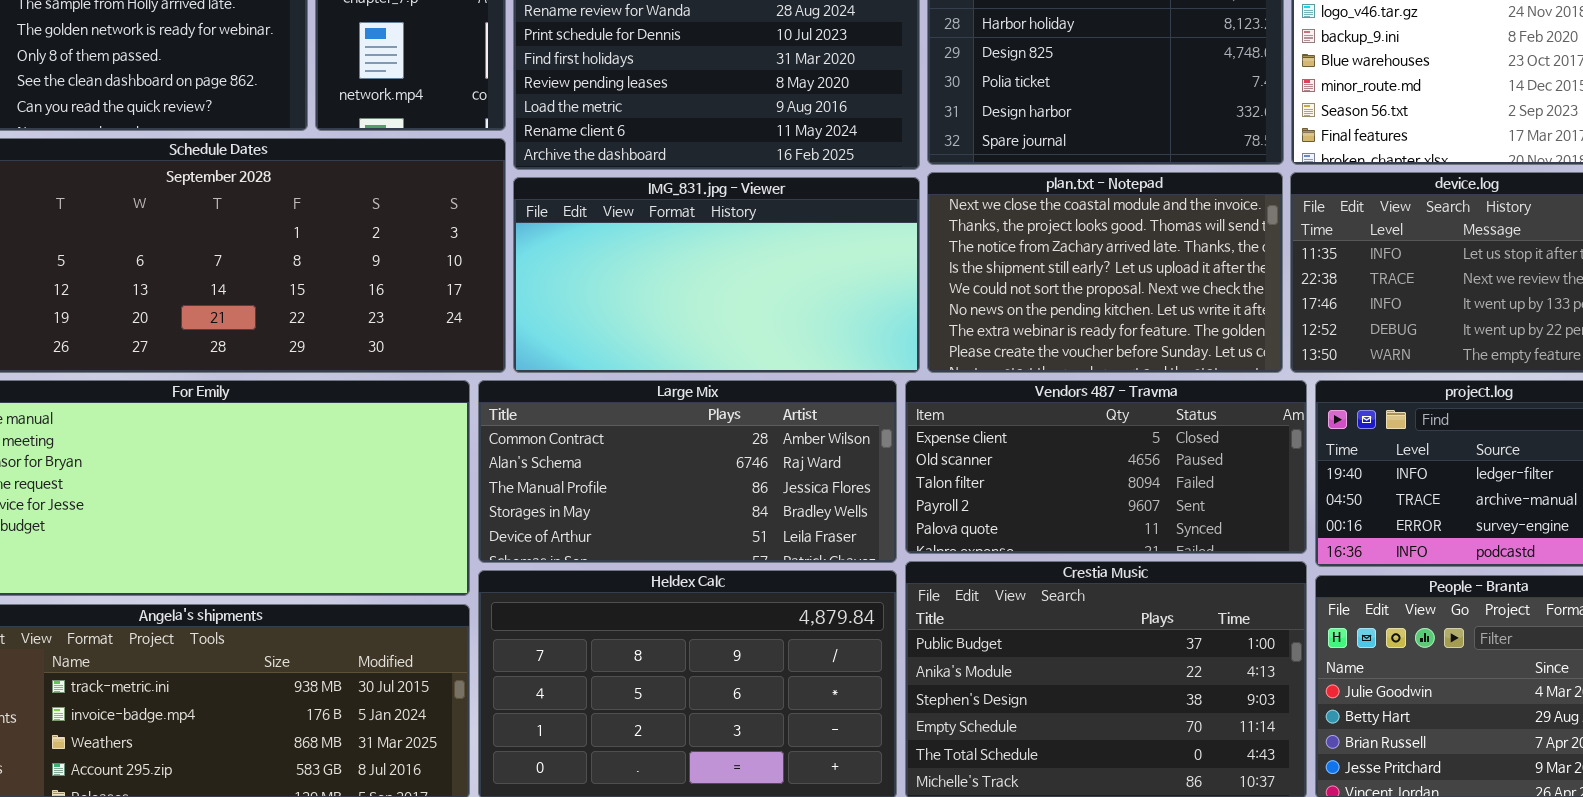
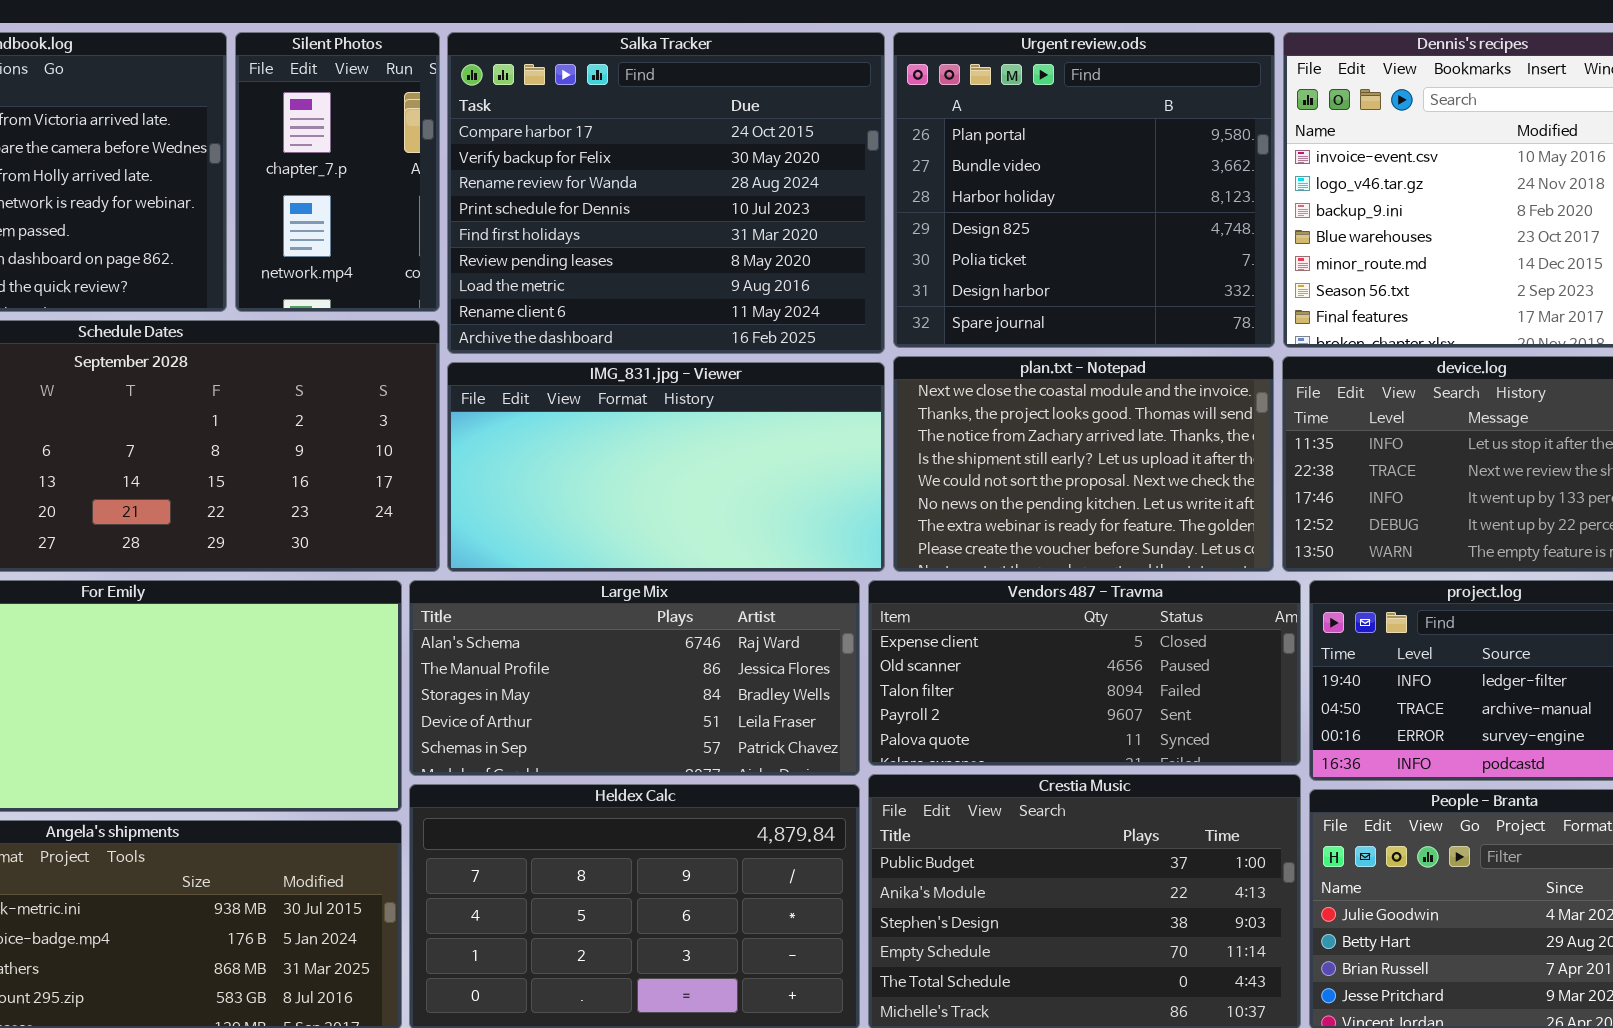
Large Mix: [478,380,897,563] -> [409,580,860,776], scrolled down 1 row

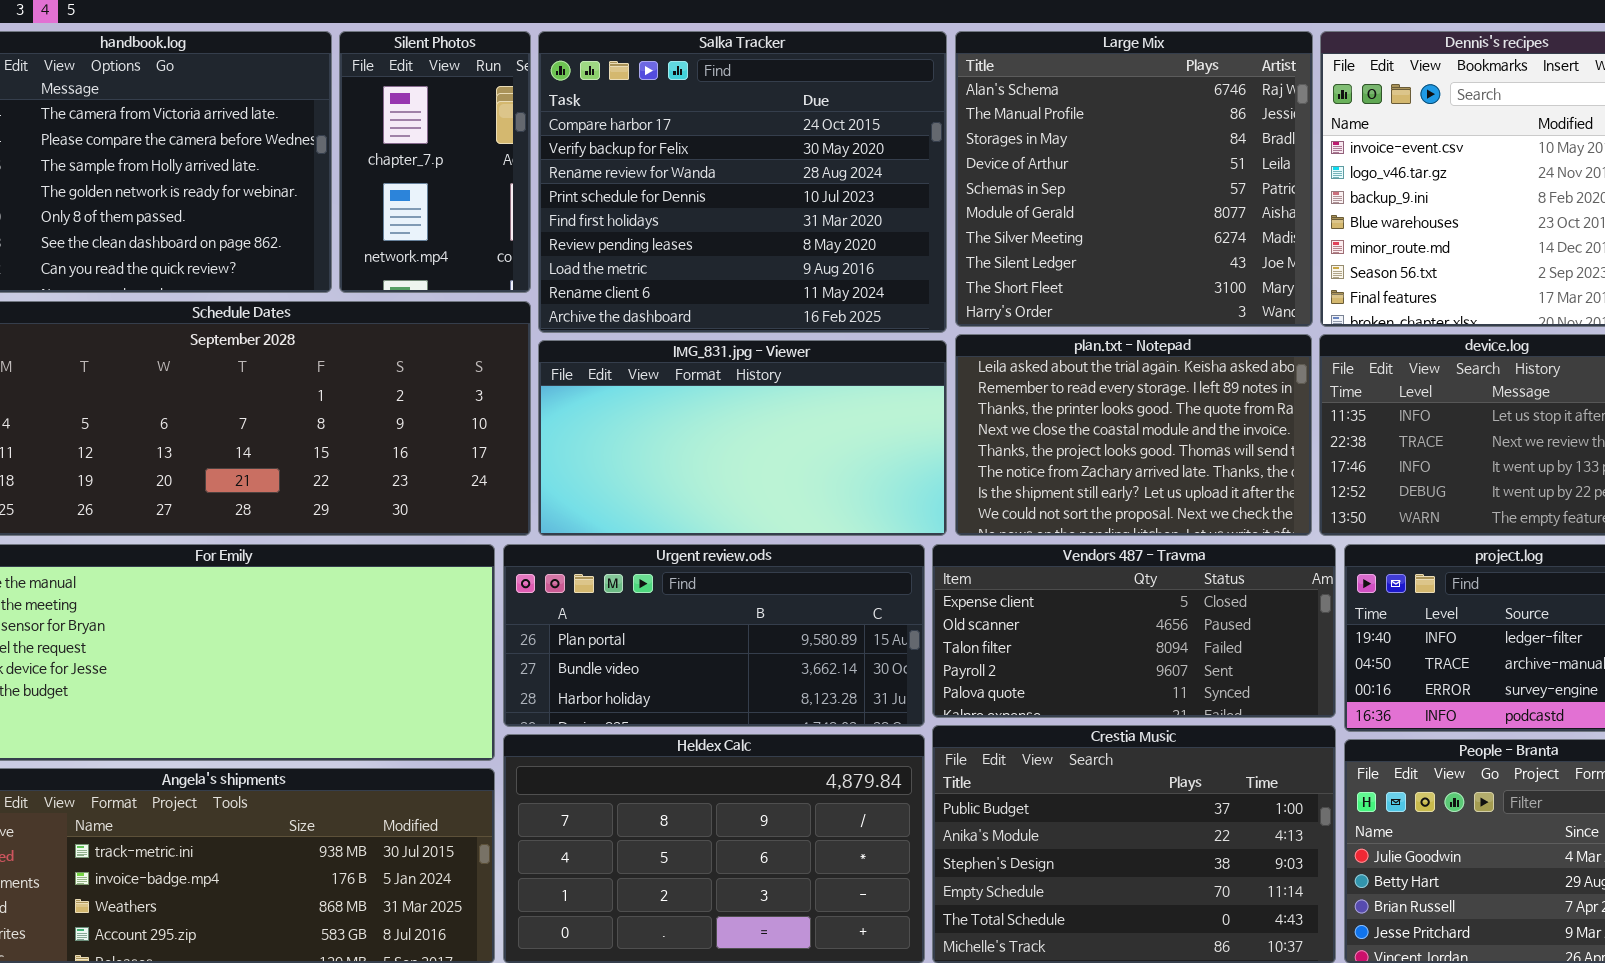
Urgent review.ods: [893,32,1275,348] -> [503,544,925,727], moved, resized
plan.txt - Notepad: [893,356,1274,572] -> [955,334,1312,536], scrolled up 3 rows
Large Mix: [409,580,860,776] -> [955,31,1313,327], moved, resized

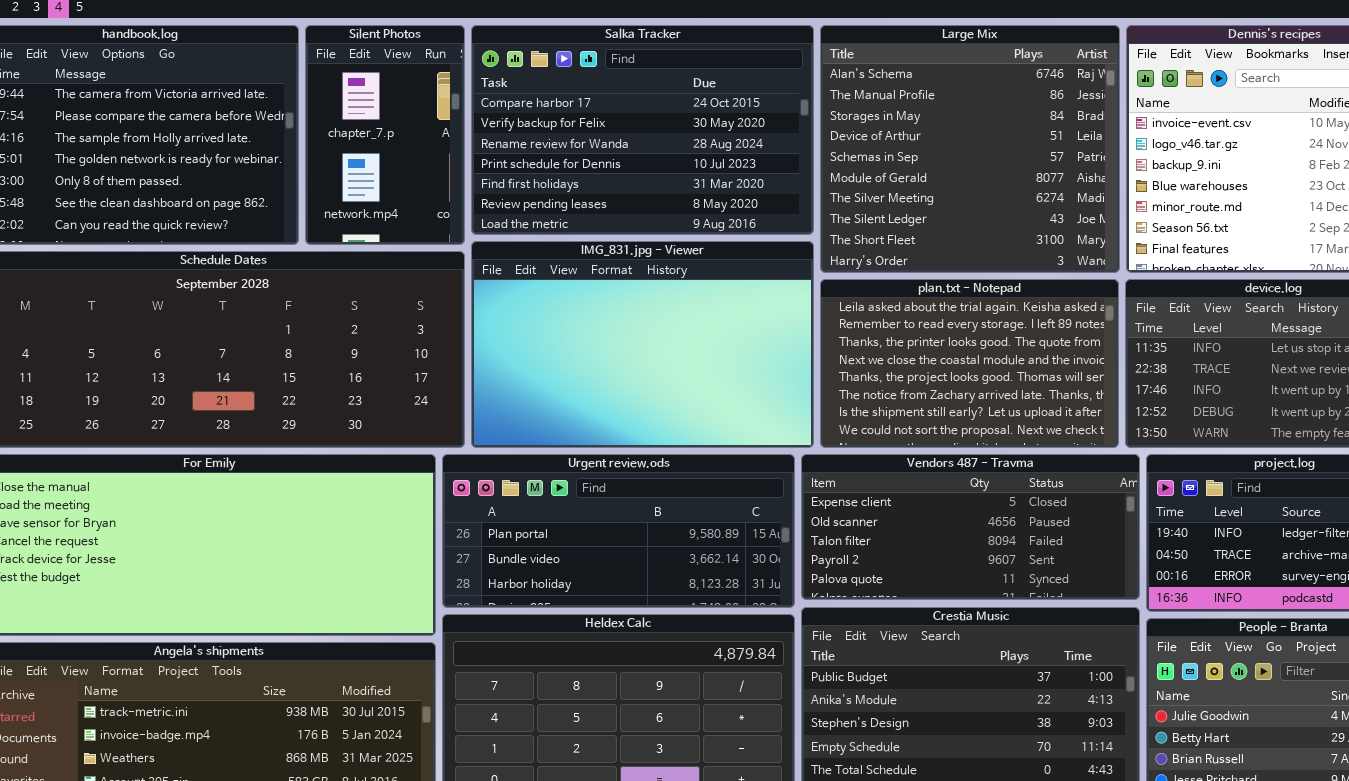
Salka Tracker: [538,31,947,333] -> [471,25,814,235], resized
IMG_831.jpg - Viewer: [538,340,947,536] -> [471,241,814,448], resized

